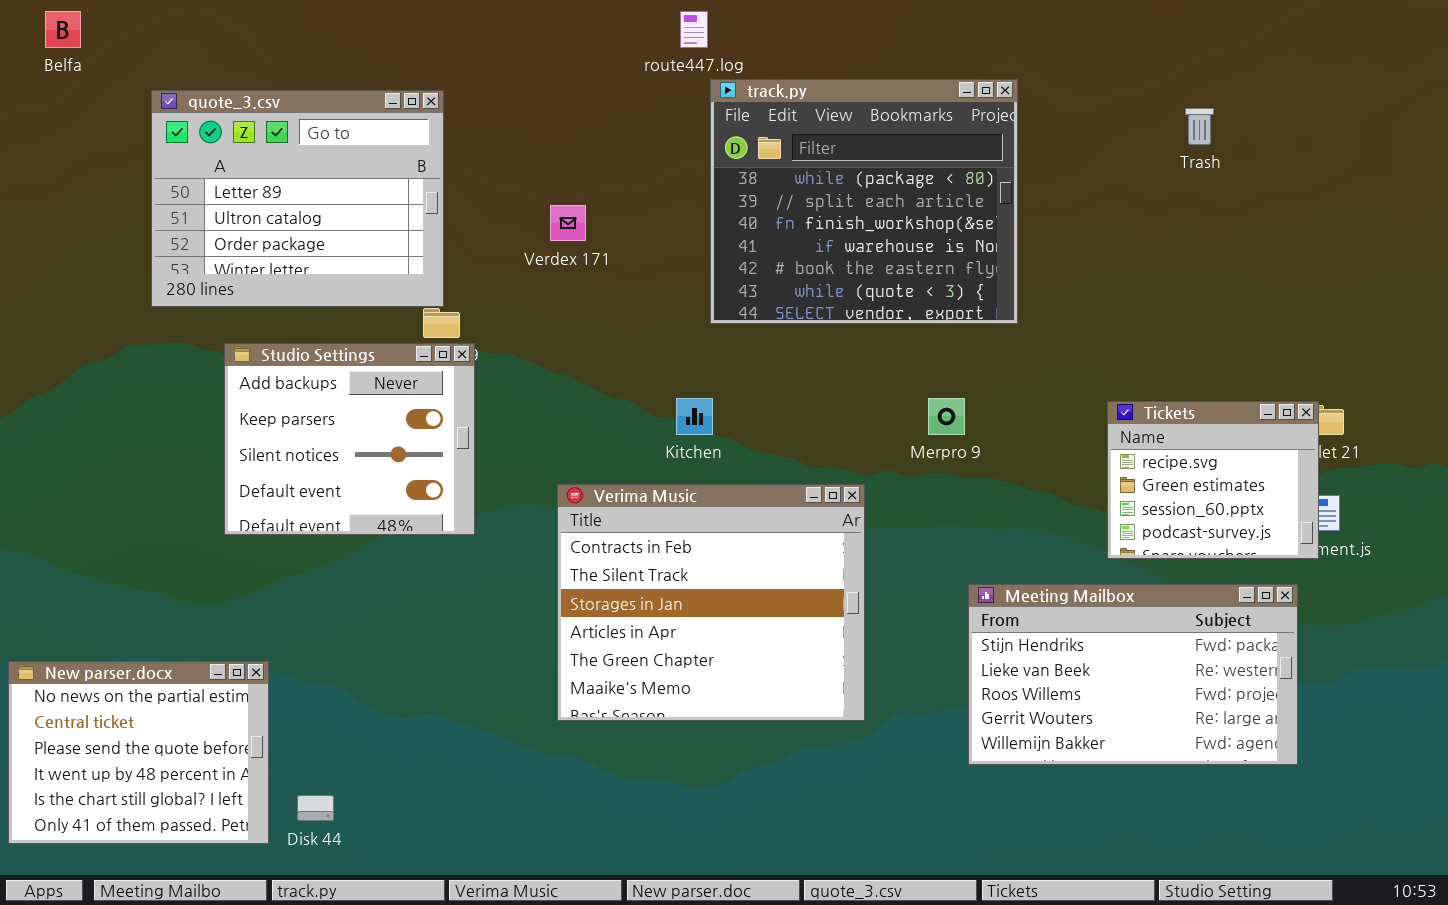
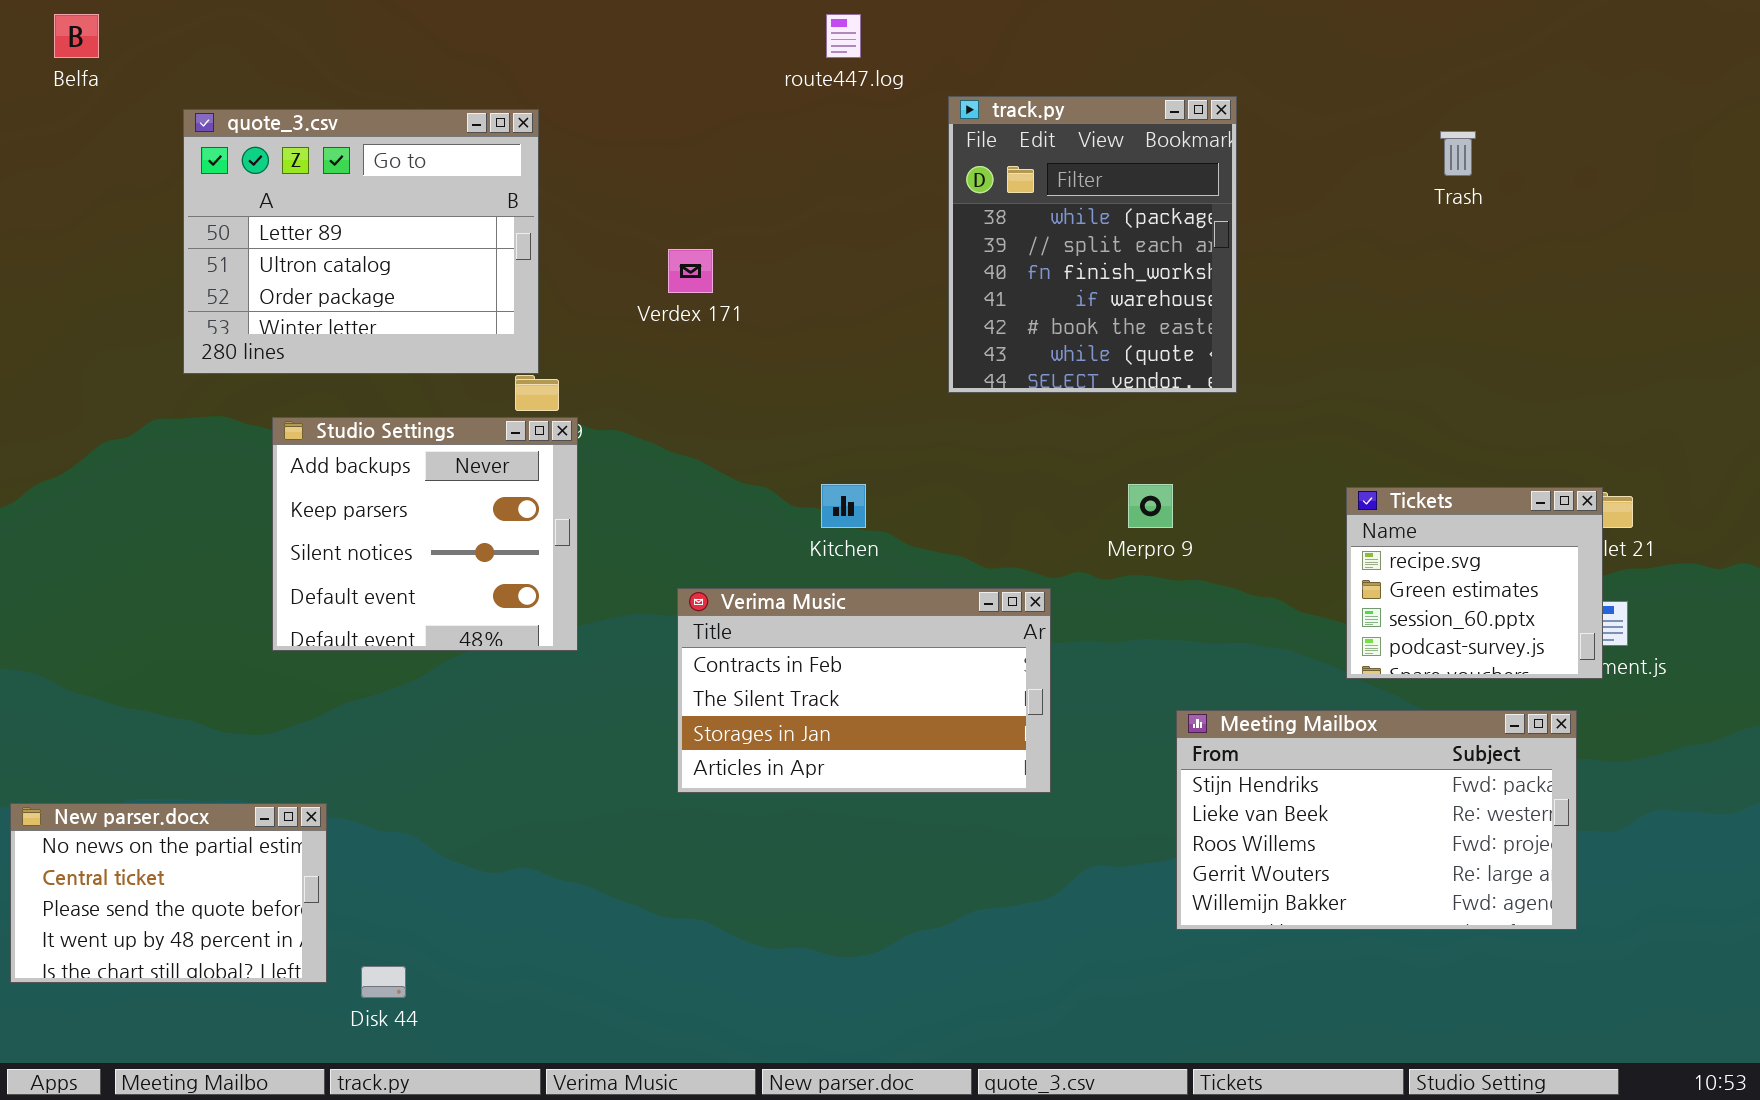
track.py: [710,79,1018,324] -> [948,96,1237,393], resized
Verima Music: [557,484,865,721] -> [677,588,1051,793], resized
New parser.docx: [8,661,269,844] -> [10,803,327,983], resized

